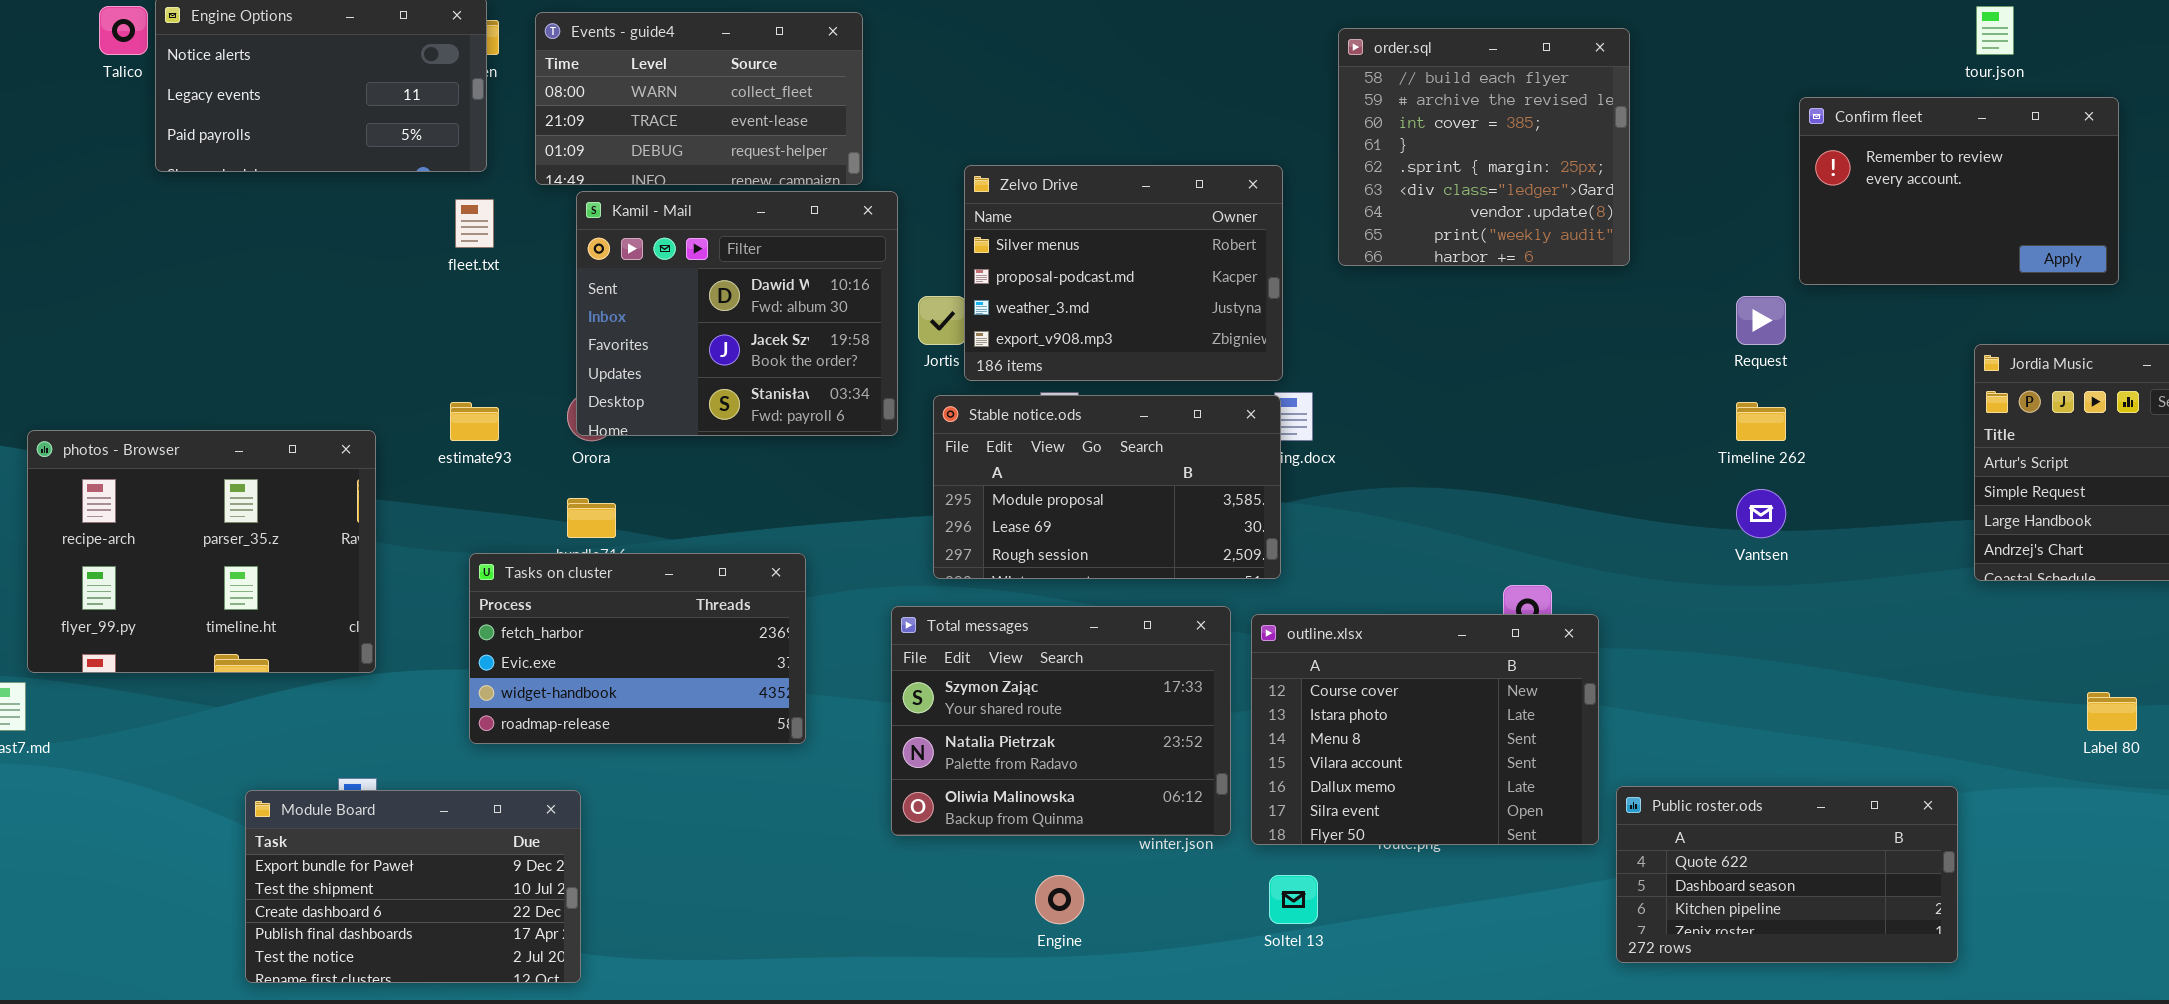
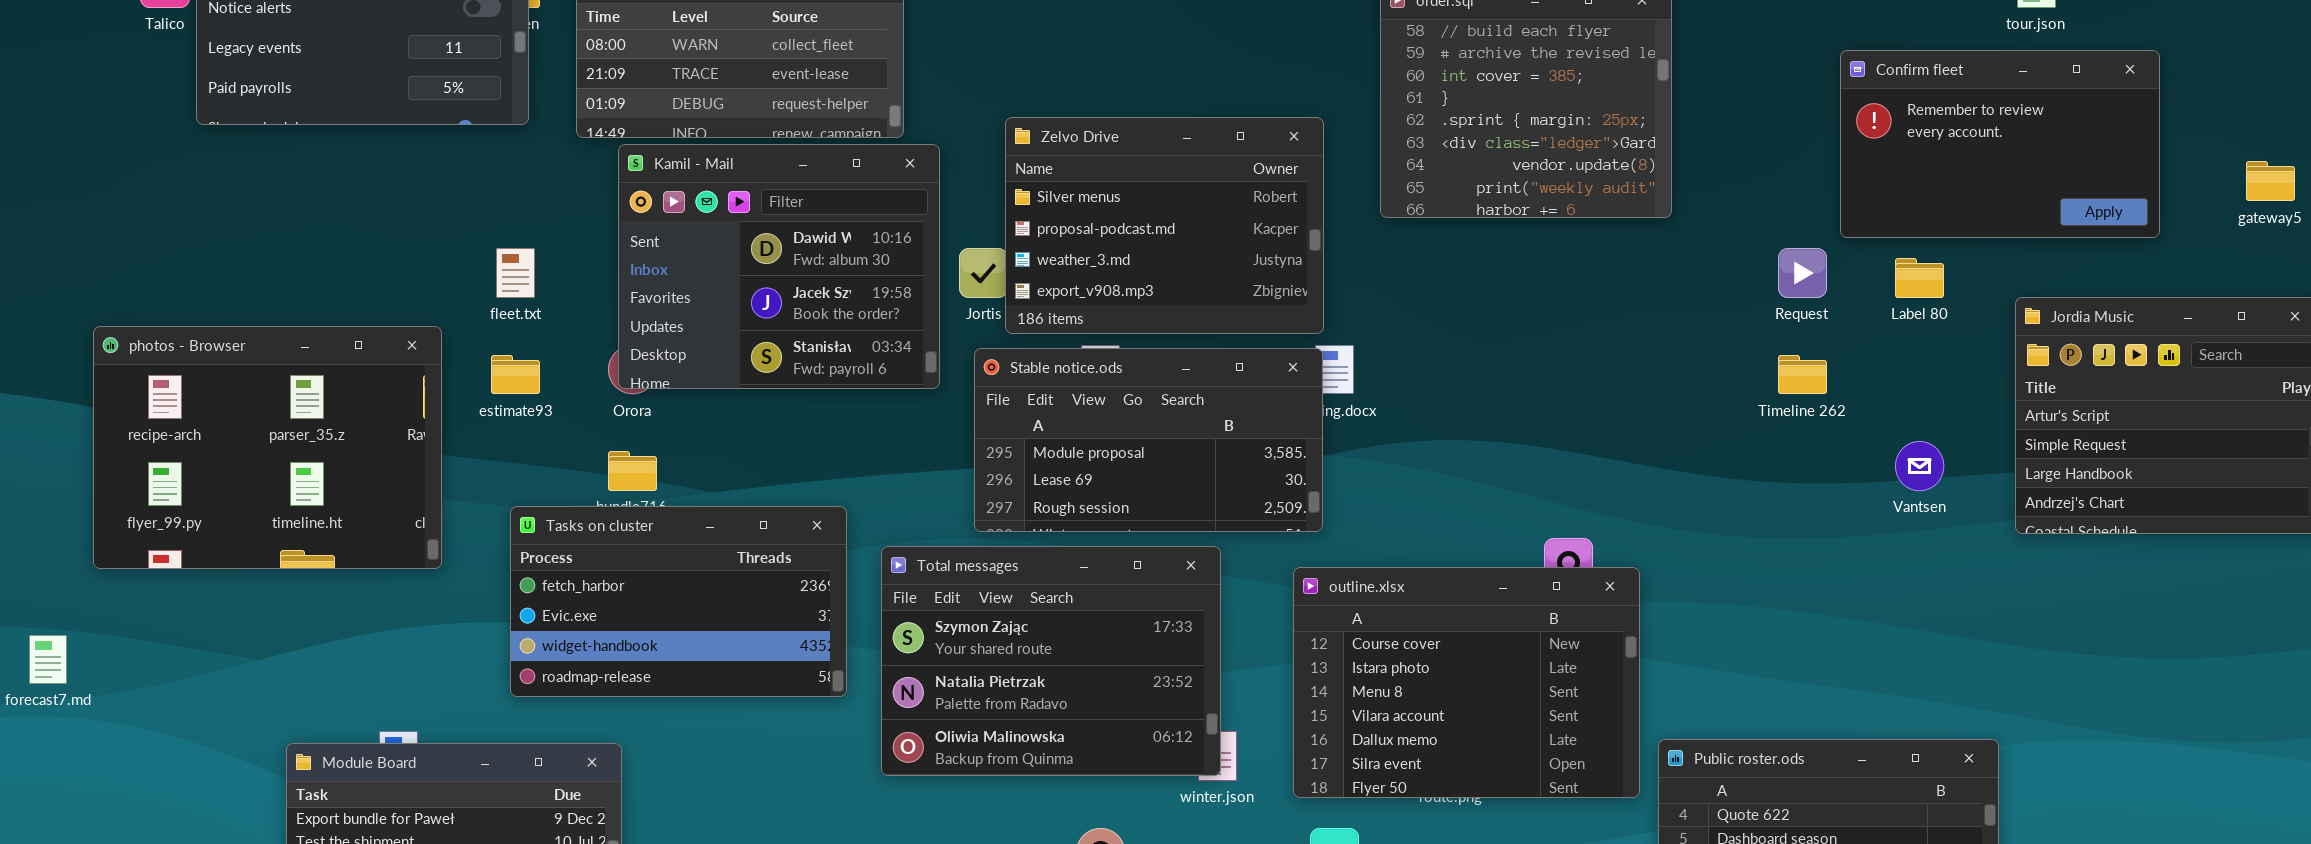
fleet.txt: [455,199,494,248] -> [496,248,535,298], moved
photos - Browser: [27,430,376,673] -> [93,326,442,569], moved
Vantsen: [1736,489,1786,538] -> [1895,441,1944,491], moved
Total messages: [891,606,1231,836] -> [881,546,1221,776], moved
Label 80: [2087,692,2137,731] -> [1895,258,1944,298], moved

